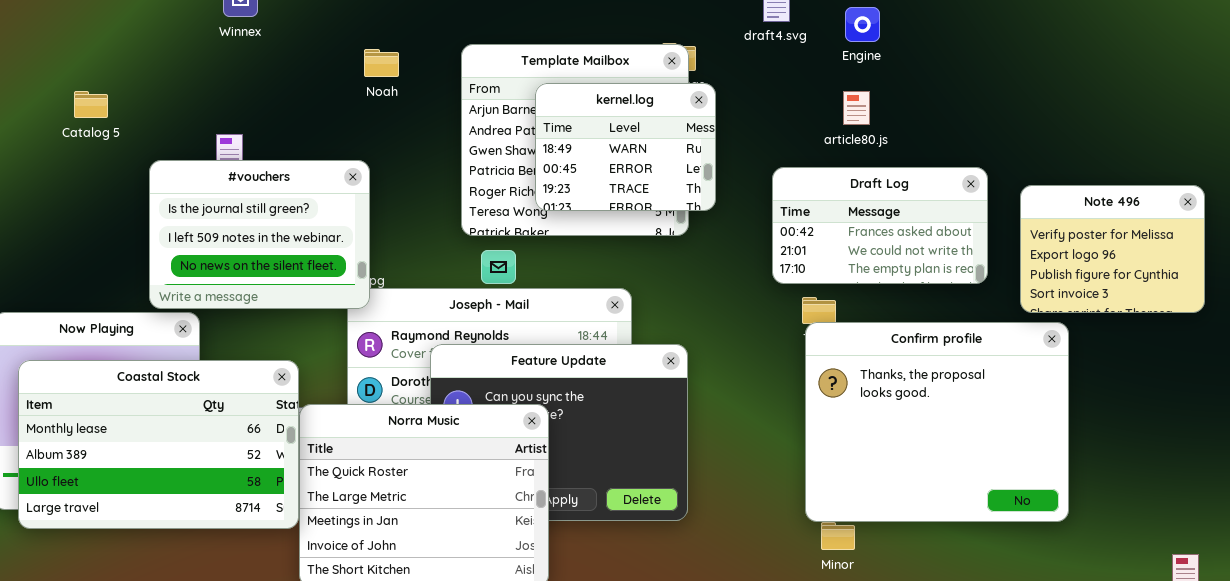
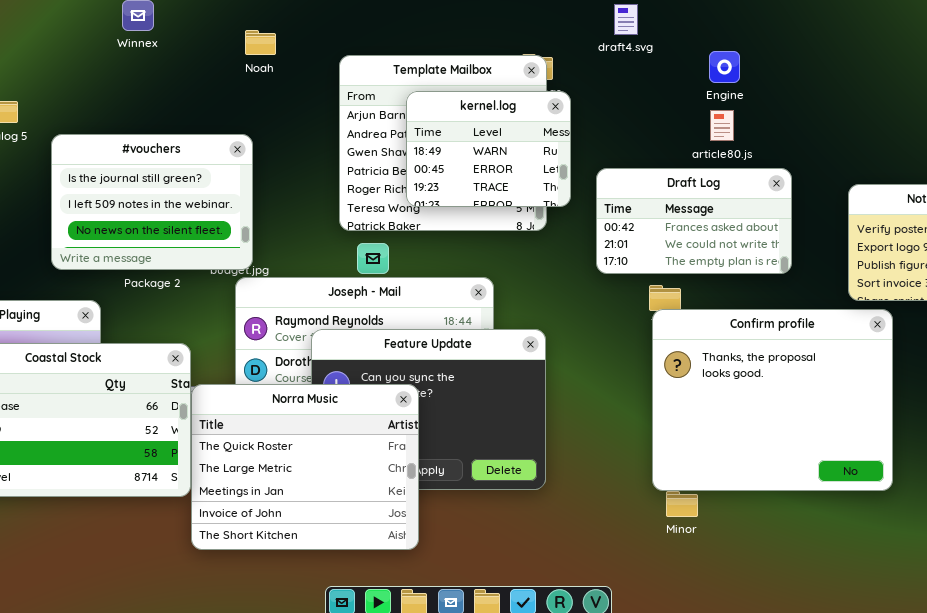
Engine: [845,7,880,42] -> [709,51,740,83], moved
Noah: [364,49,399,77] -> [245,30,276,55], moved
article80.js: [843,91,870,125] -> [710,110,734,141], moved
#vouchers: [149,160,370,309] -> [51,134,253,270], moved
Draft Log: [772,167,988,284] -> [596,168,792,274], moved

